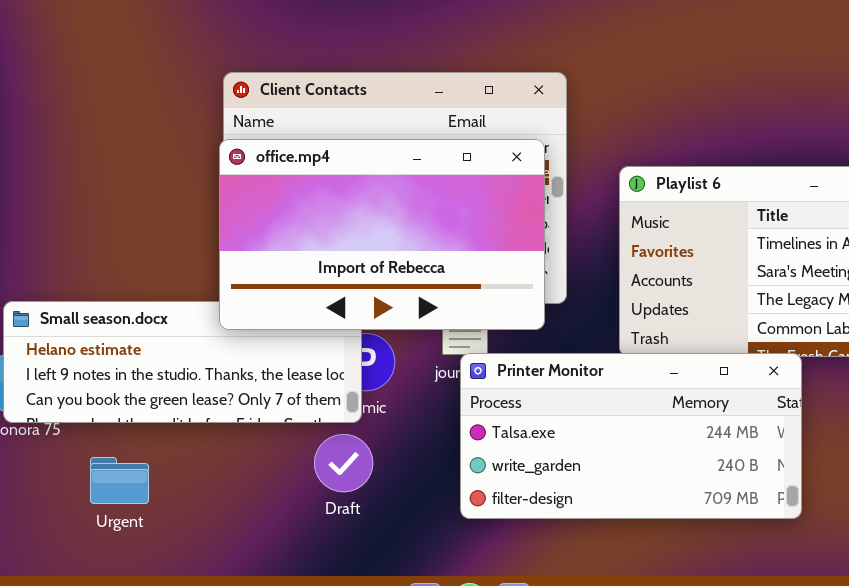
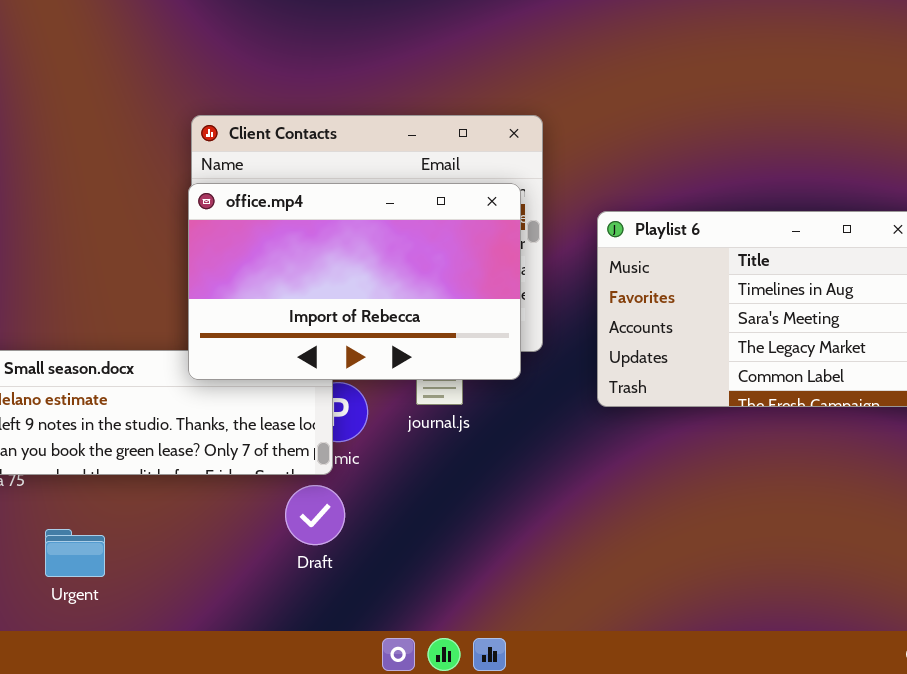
Printer Monitor: [460,353,802,519] -> none, closed
Urgent: [90,457,149,504] -> [45,529,105,577], moved

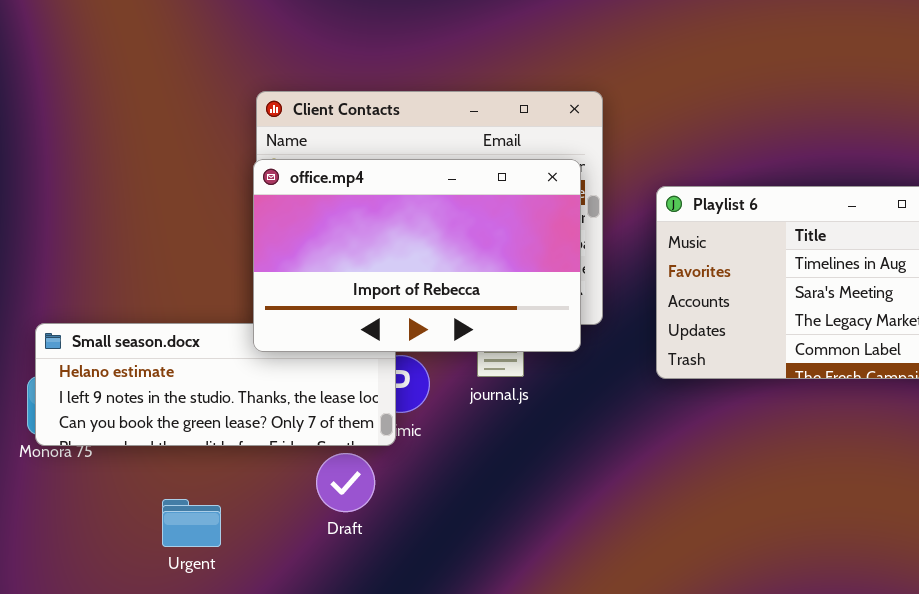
Draft: [285,485,345,545] -> [316,453,375,512], moved
Urgent: [45,529,105,577] -> [162,499,221,547], moved

